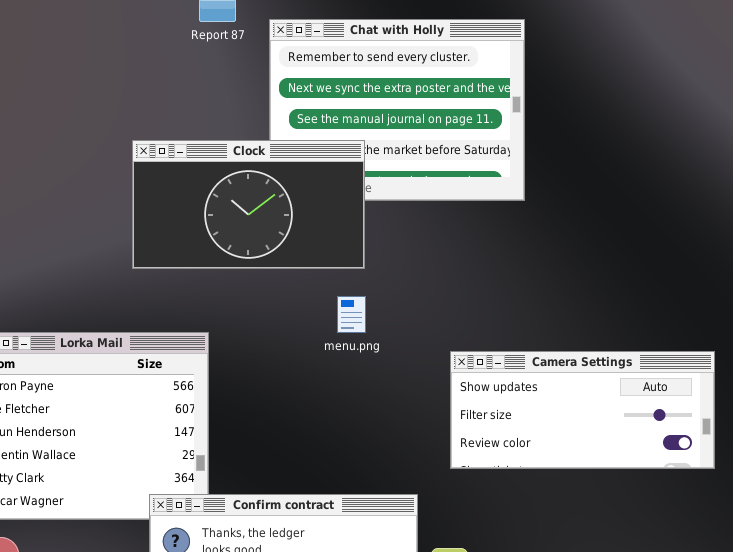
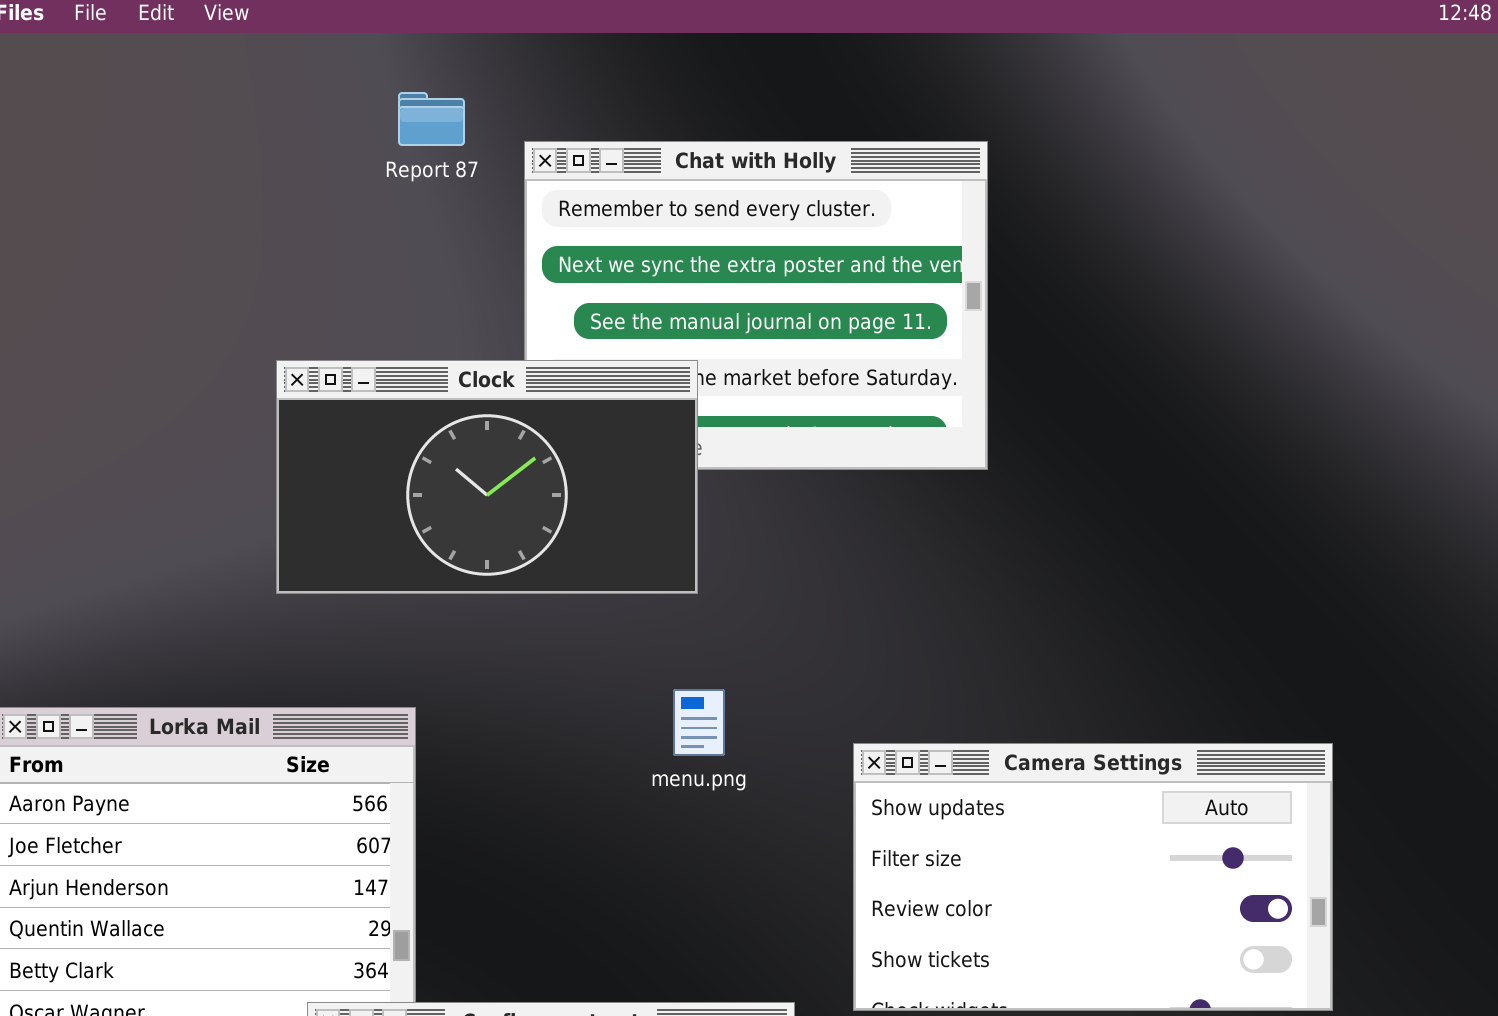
menu.png: [337,296,366,333] -> [673,689,725,756], moved
Camera Settings: [450,351,715,469] -> [853,743,1333,1011], resized

